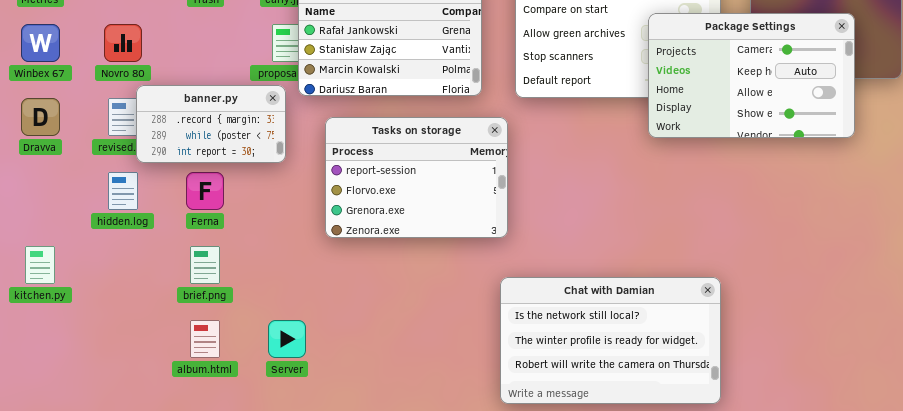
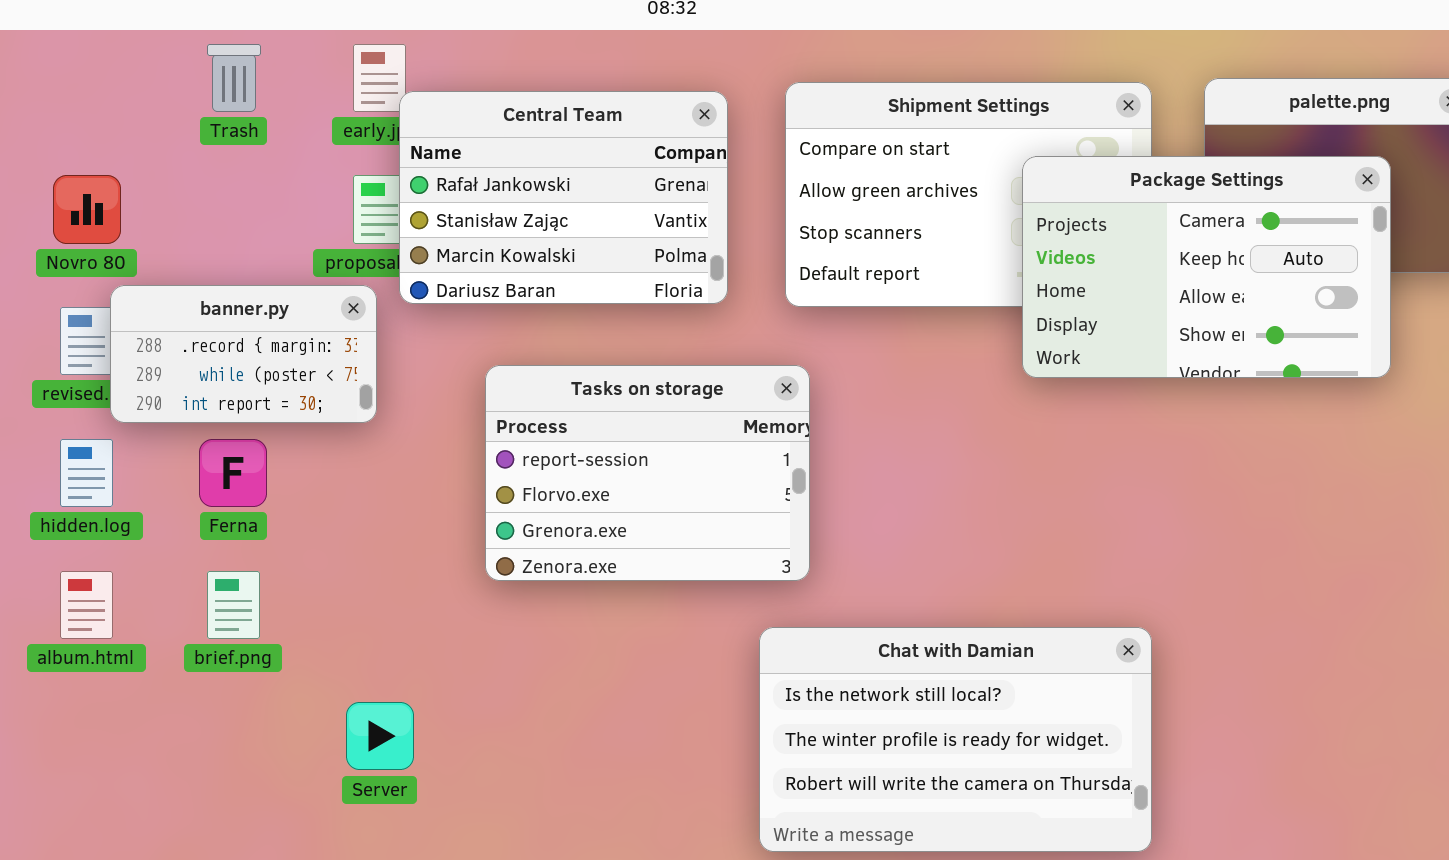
Tasks on storage: [325,117,508,238] -> [485,365,810,581], moved
album.html: [190,320,220,358] -> [60,571,113,639], moved

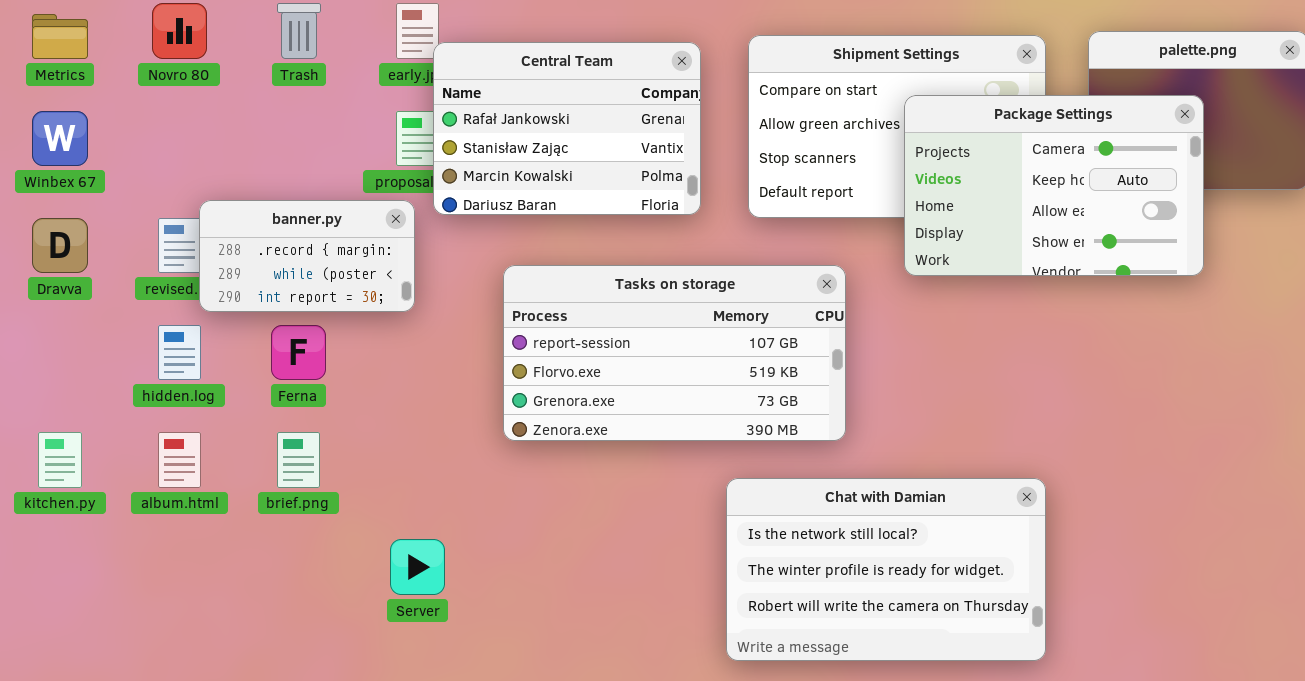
Package Settings: [1022,156,1391,378] -> [904,95,1204,276], moved
Novro 80: [53,175,121,244] -> [152,3,207,59], moved
Tasks on storage: [485,365,810,581] -> [503,265,846,441], resized

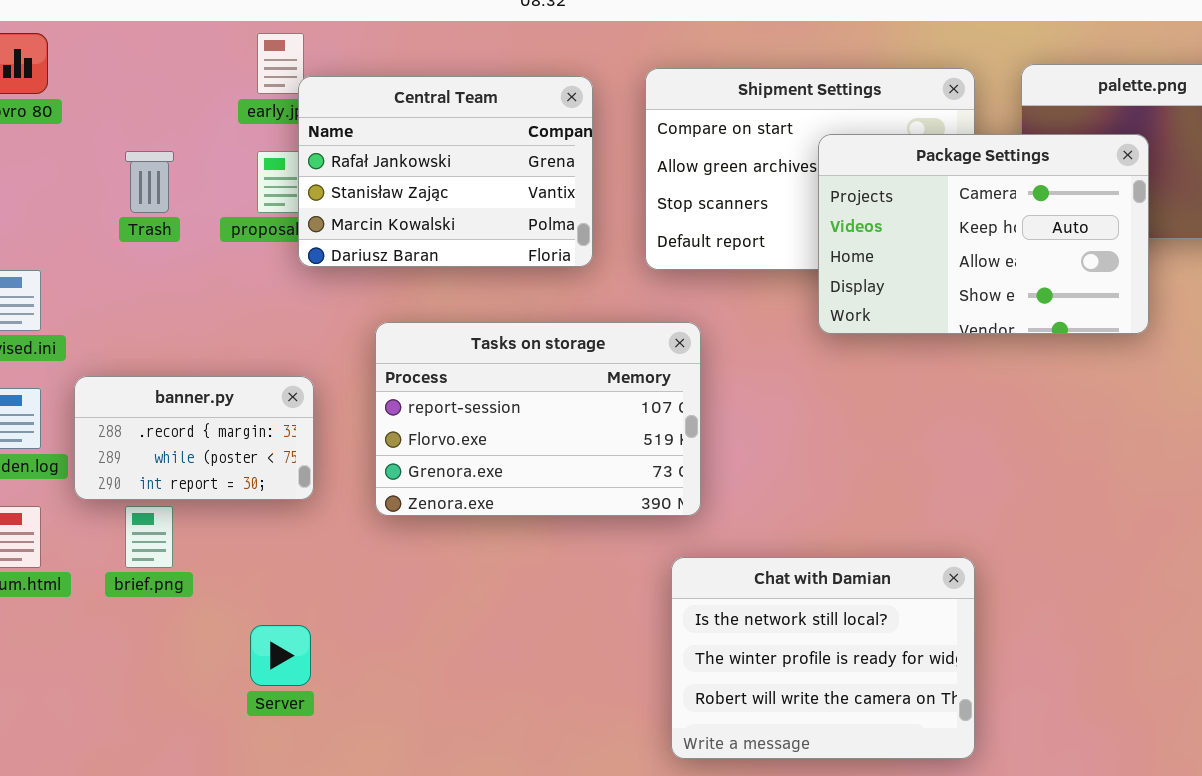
Trash: [277,3,321,59] -> [125,151,174,213], moved
banner.py: [199,200,415,312] -> [74,376,314,500], moved
Tasks on storage: [503,265,846,441] -> [375,322,701,516], resized
Chat with Damian: [726,478,1046,661] -> [671,557,975,759], resized

